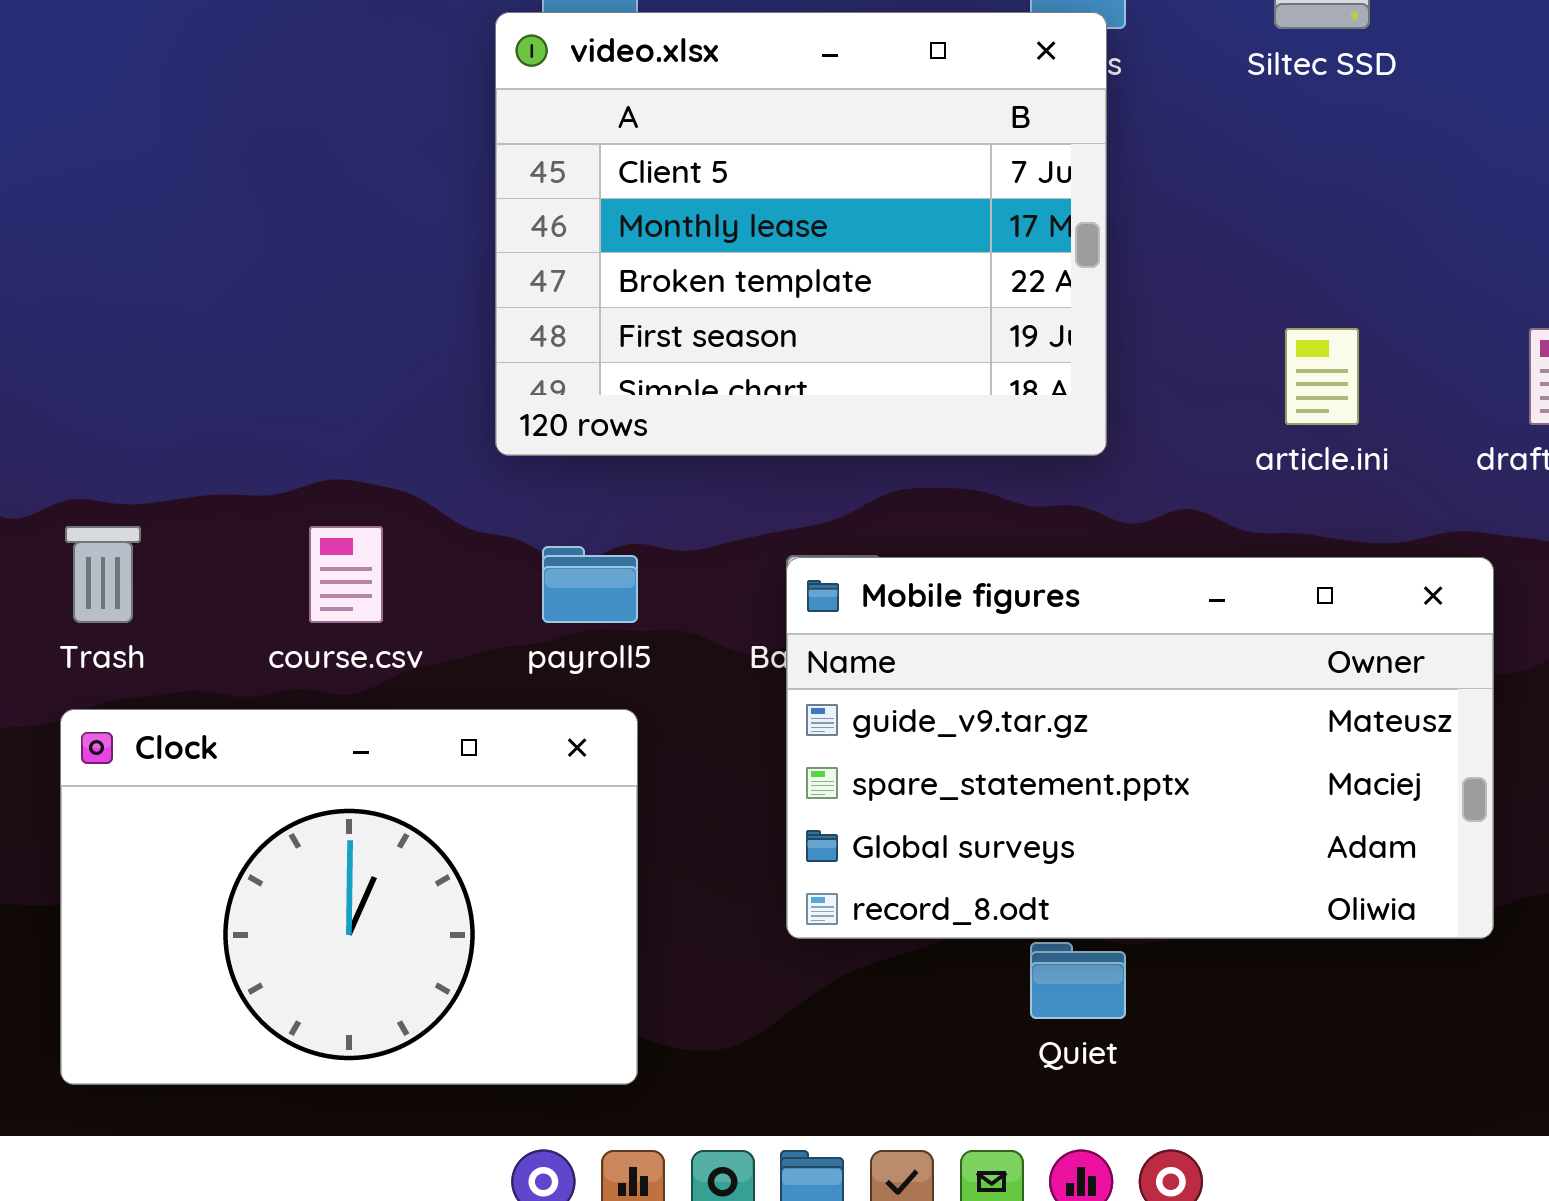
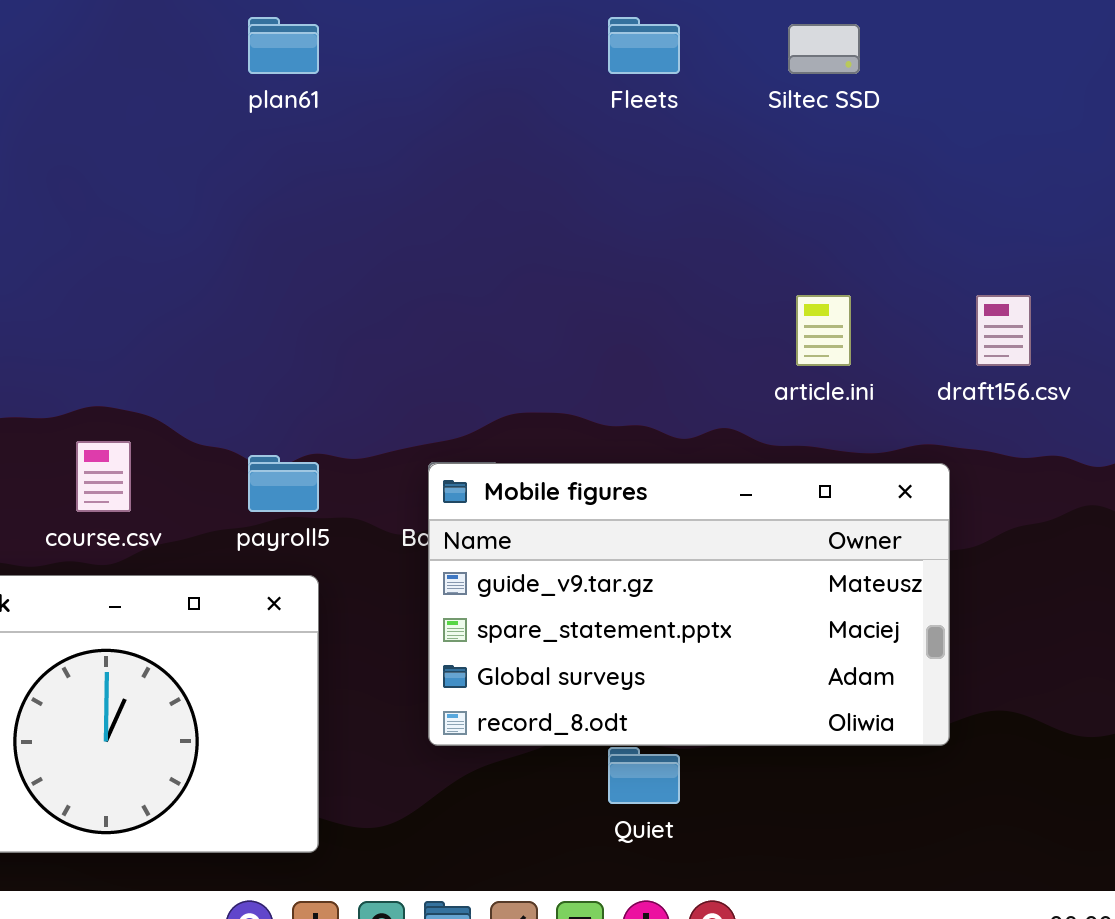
video.xlsx: [495,12,1107,456] -> none, closed

